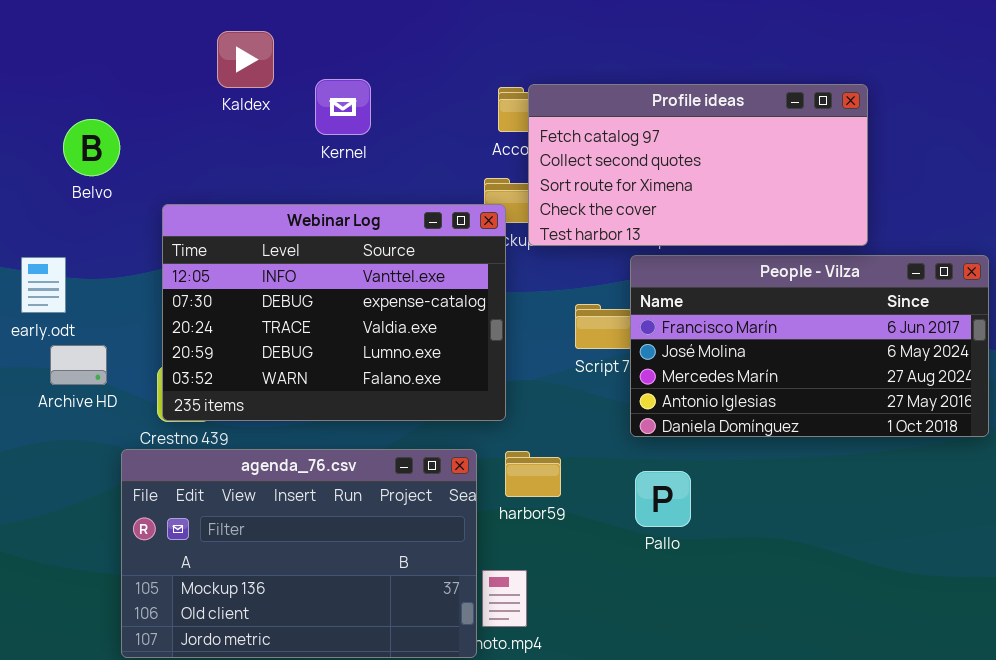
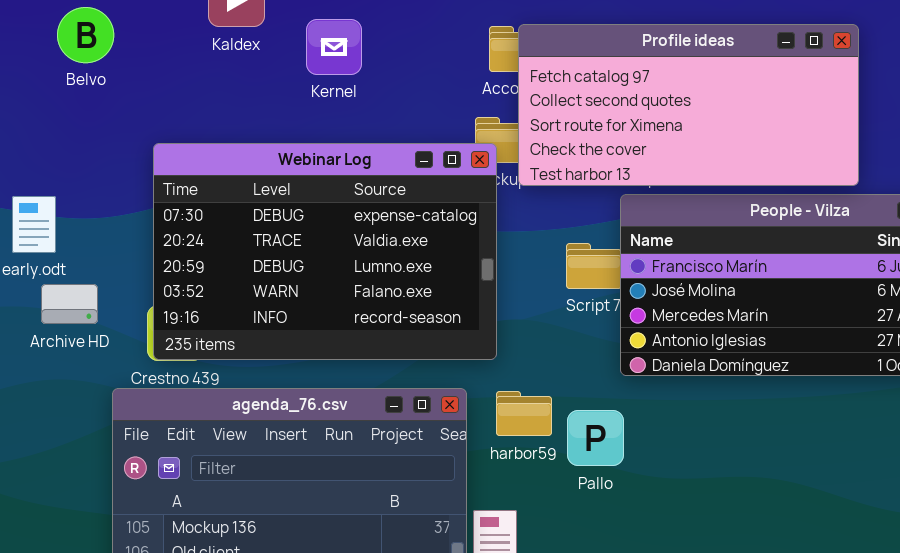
Belvo: [63,119,120,176] -> [57,7,114,63], moved
Webinar Log: [162,204,506,421] -> [153,143,497,360], scrolled down 1 row
Pallo: [635,471,691,527] -> [567,410,624,466], moved

